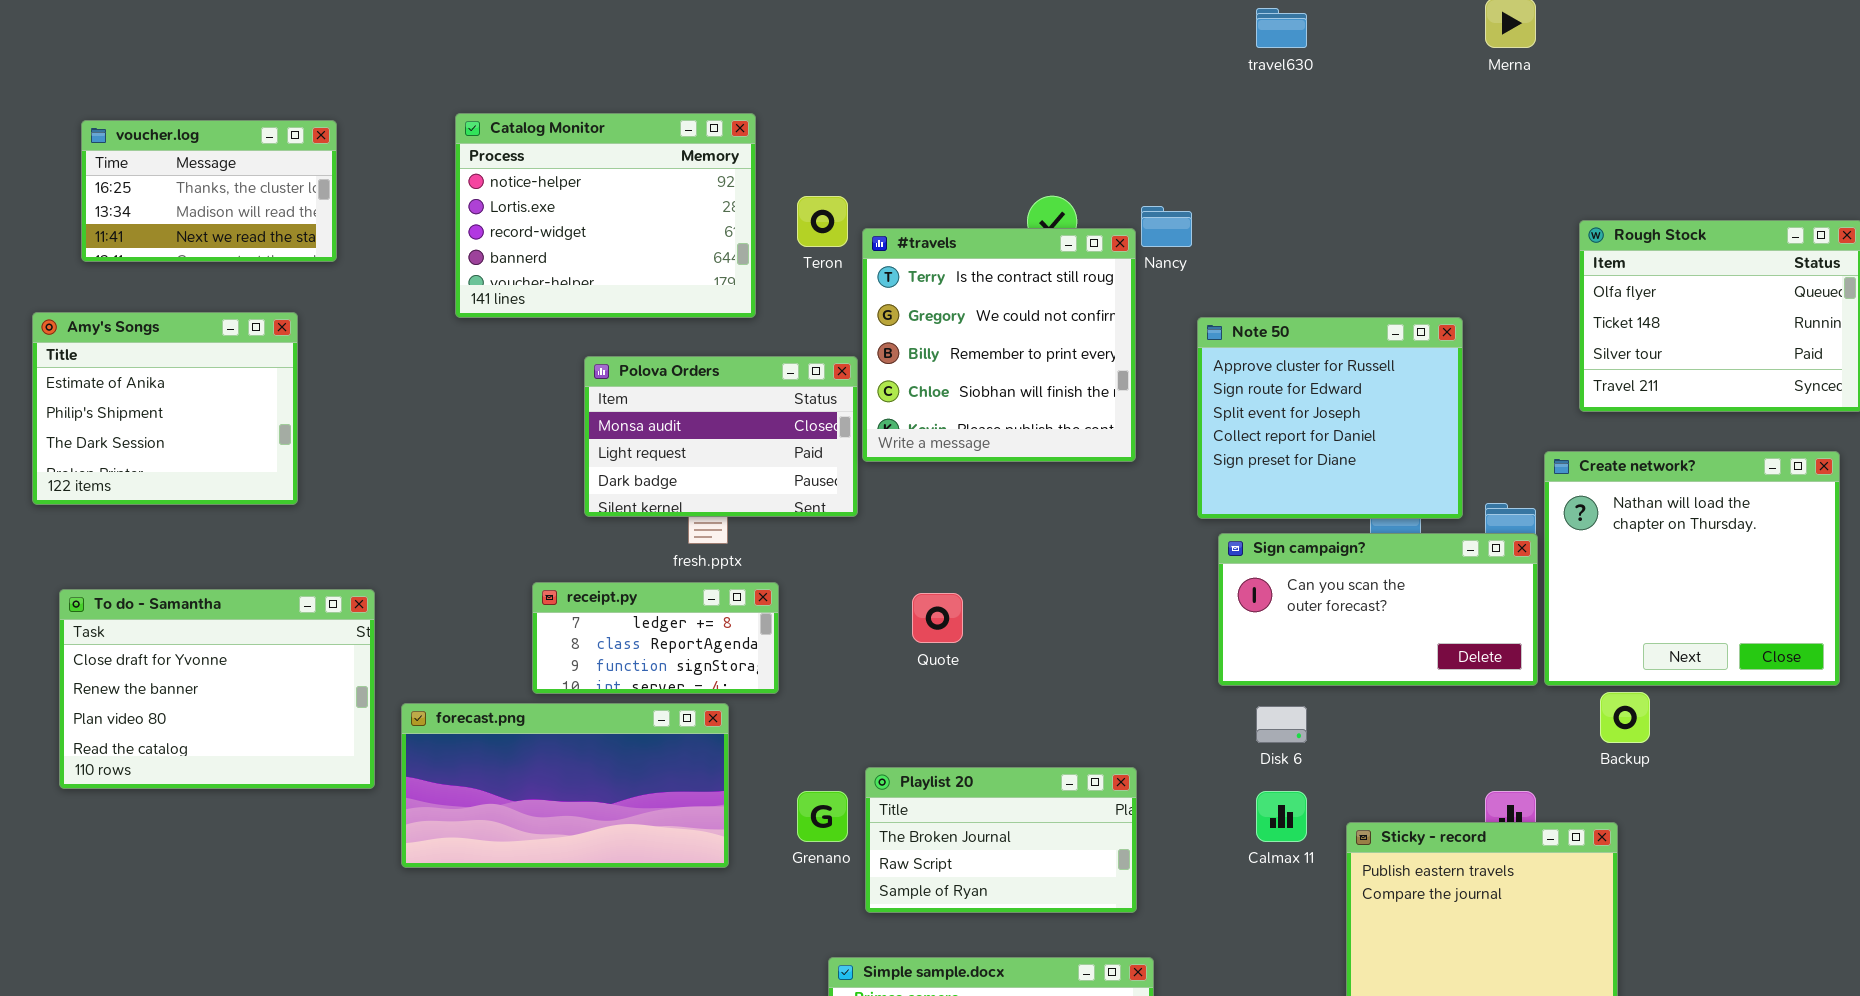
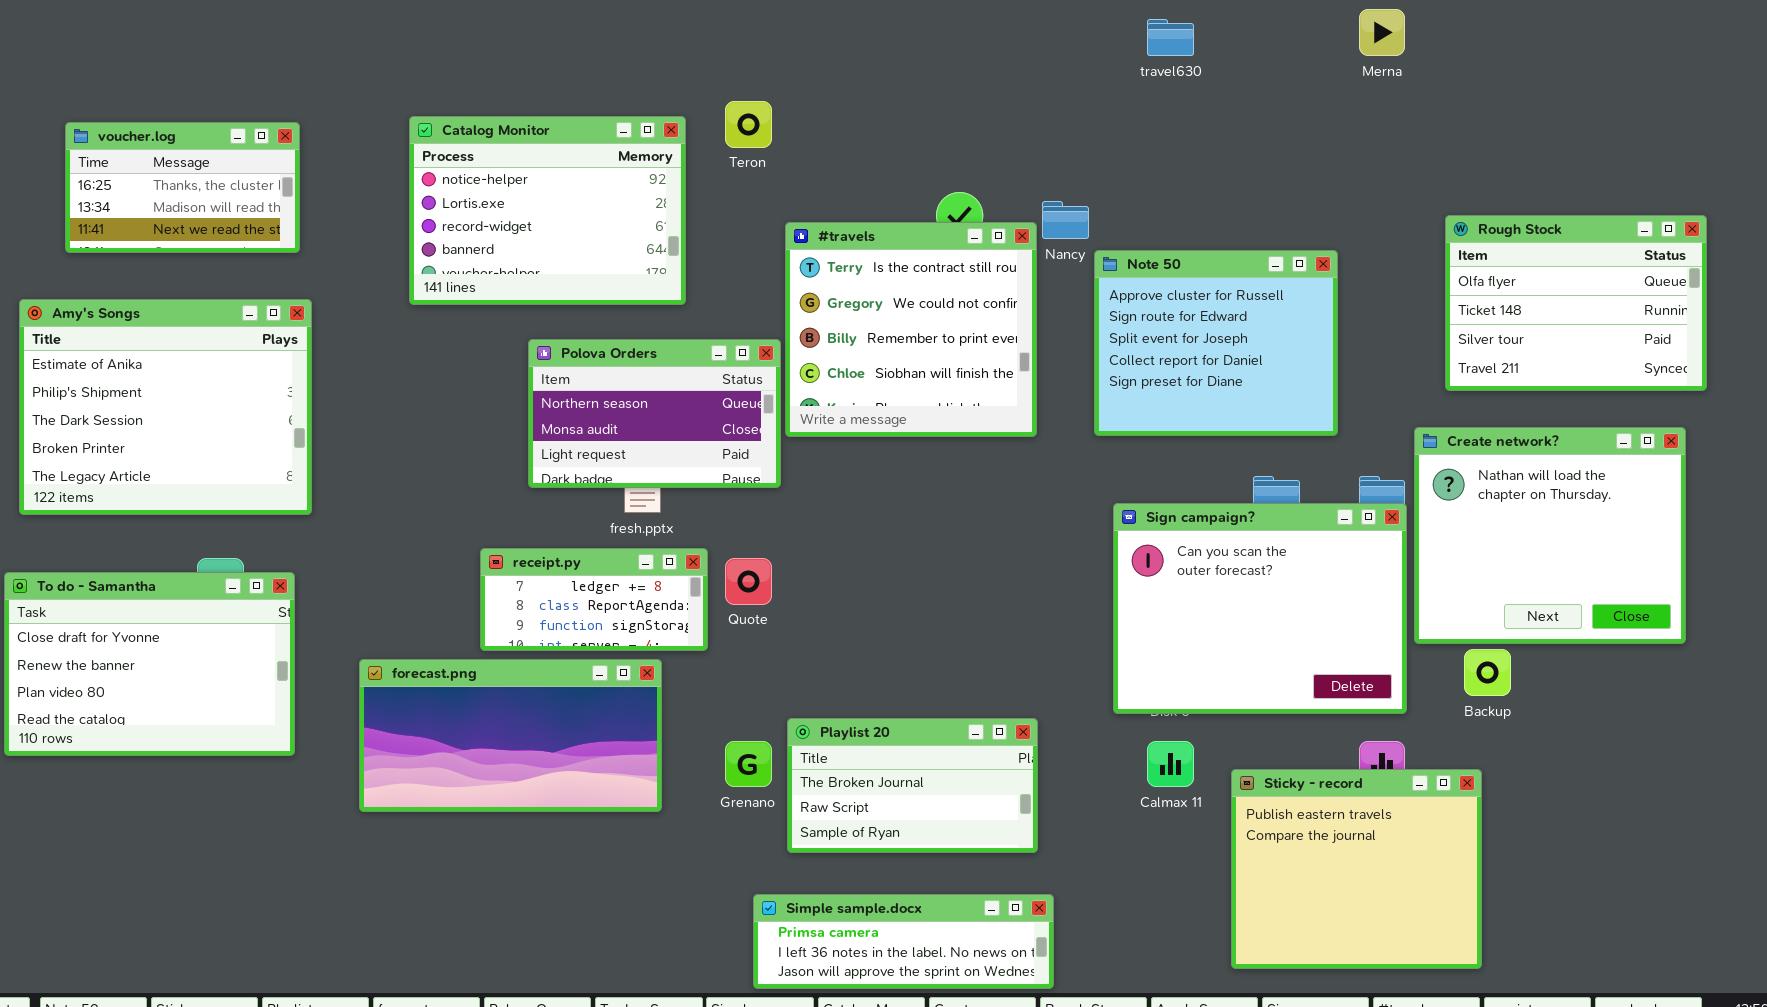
Teron: [797,196,848,247] -> [725,101,772,148], moved
Amy's Songs: [32,312,298,505] -> [19,299,312,515], resized
Note 50: [1197,317,1463,519] -> [1094,250,1338,436], moved
Polova Orders: [584,356,858,517] -> [528,339,781,488], scrolled up 1 row
Sign campaign?: [1218,533,1538,686] -> [1113,503,1407,714], resized
To do - Samantha: [59,589,375,789] -> [4,572,295,756], moved
Quote: [912,593,963,643] -> [725,558,772,605], moved

